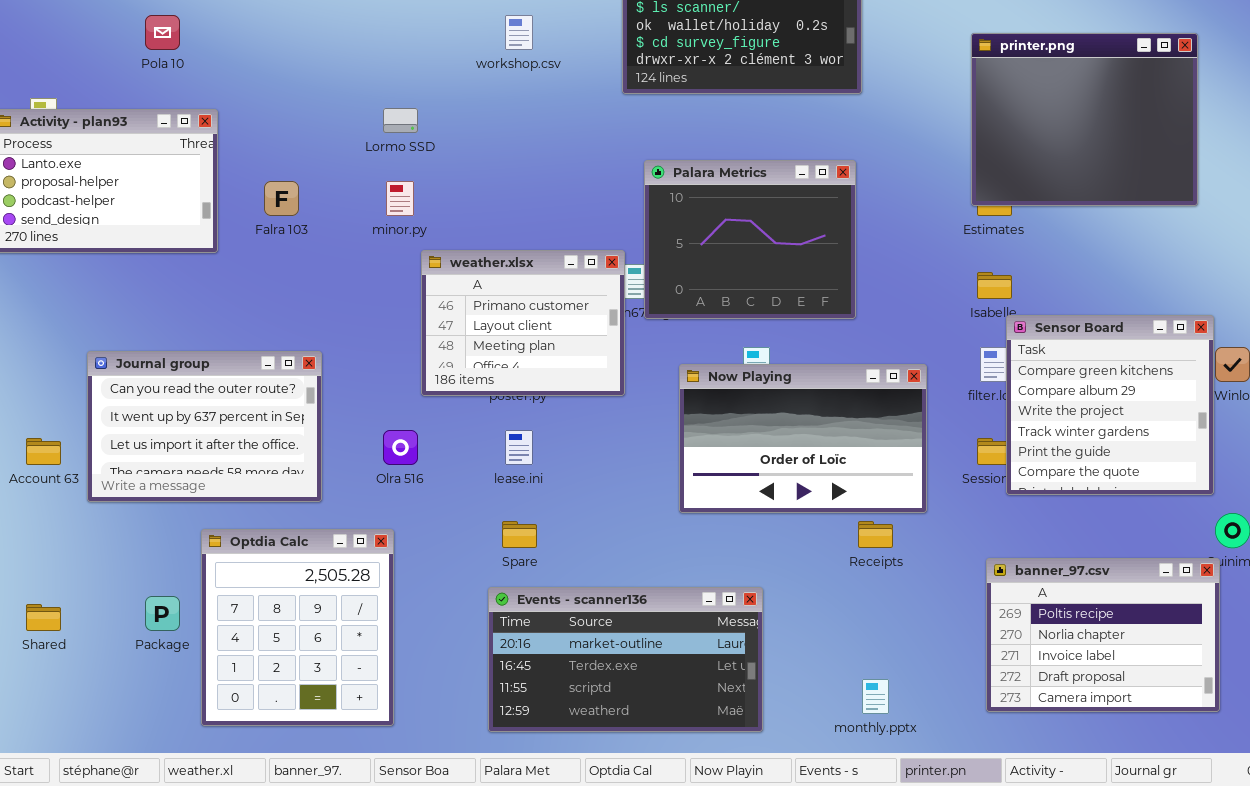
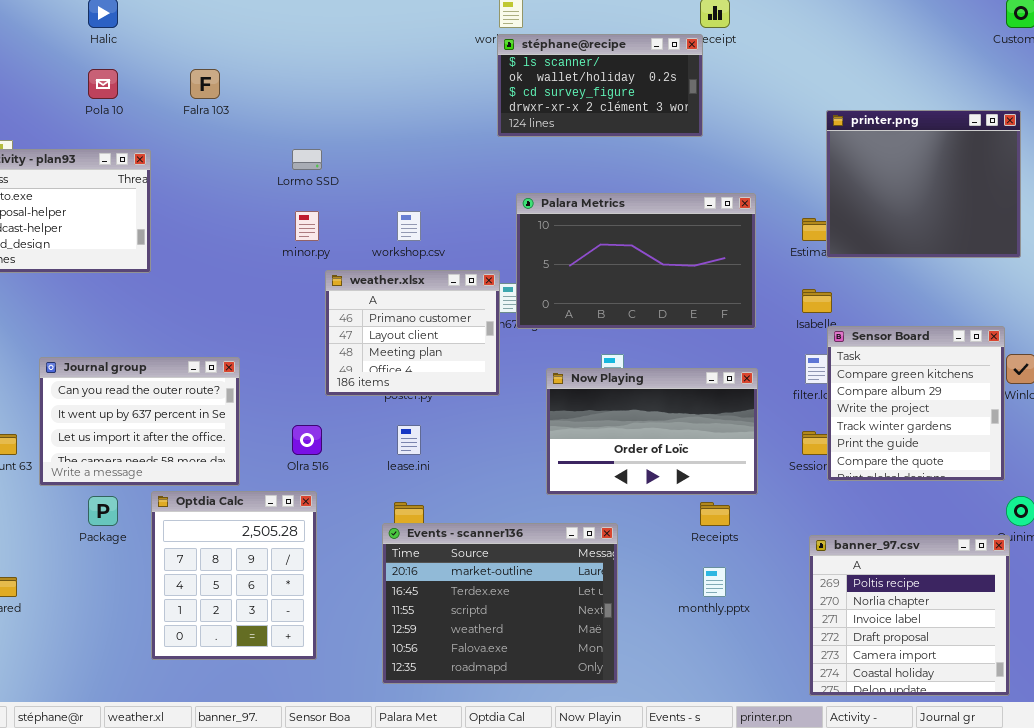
workshop.csv: [505,15,533,50] -> [397,211,421,241], moved
printer.png: [971,33,1198,206] -> [826,110,1021,258], moved
Palara Metrics: [644,160,856,319] -> [516,193,756,329], resized
Falra 103: [264,181,299,216] -> [190,69,220,99], moved
Optdia Calc: [201,529,394,726] -> [151,491,317,660], moved
banner_97.csv: [986,558,1220,712] -> [809,535,1010,696], resized
Events - scanner136: [488,587,763,732] -> [382,523,618,684], resized
Package: [145,596,180,631] -> [88,496,118,526], moved
monthly.pptx: [862,679,889,714] -> [703,567,726,597], moved

